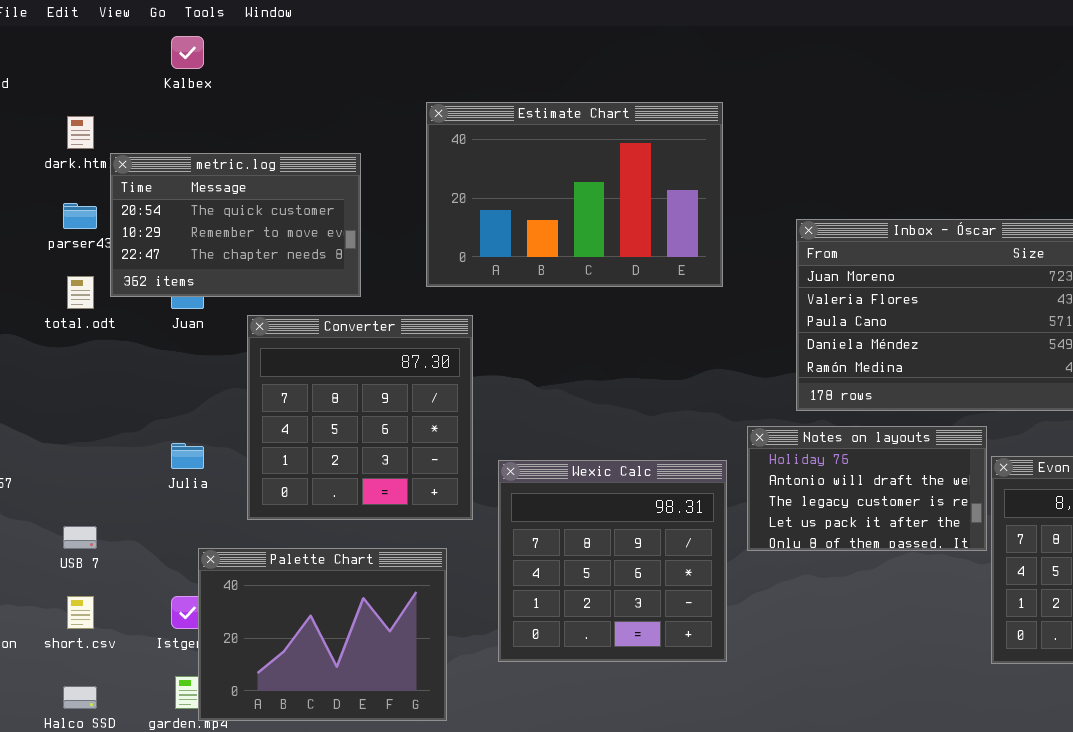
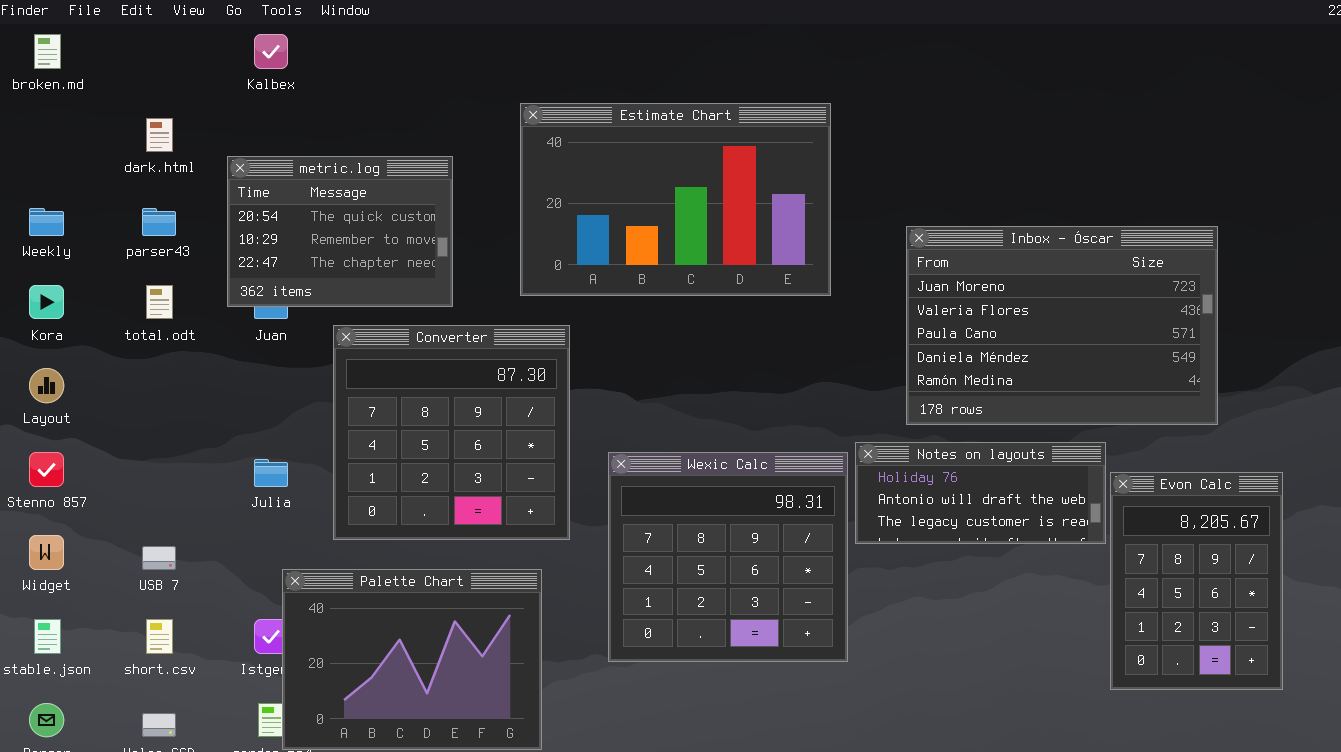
metric.log: [110,153,361,297] -> [227,156,453,307], resized
Notes on layouts: [747,426,987,551] -> [855,442,1106,544], resized
Wexic Calc: [498,460,727,662] -> [608,452,848,662], moved

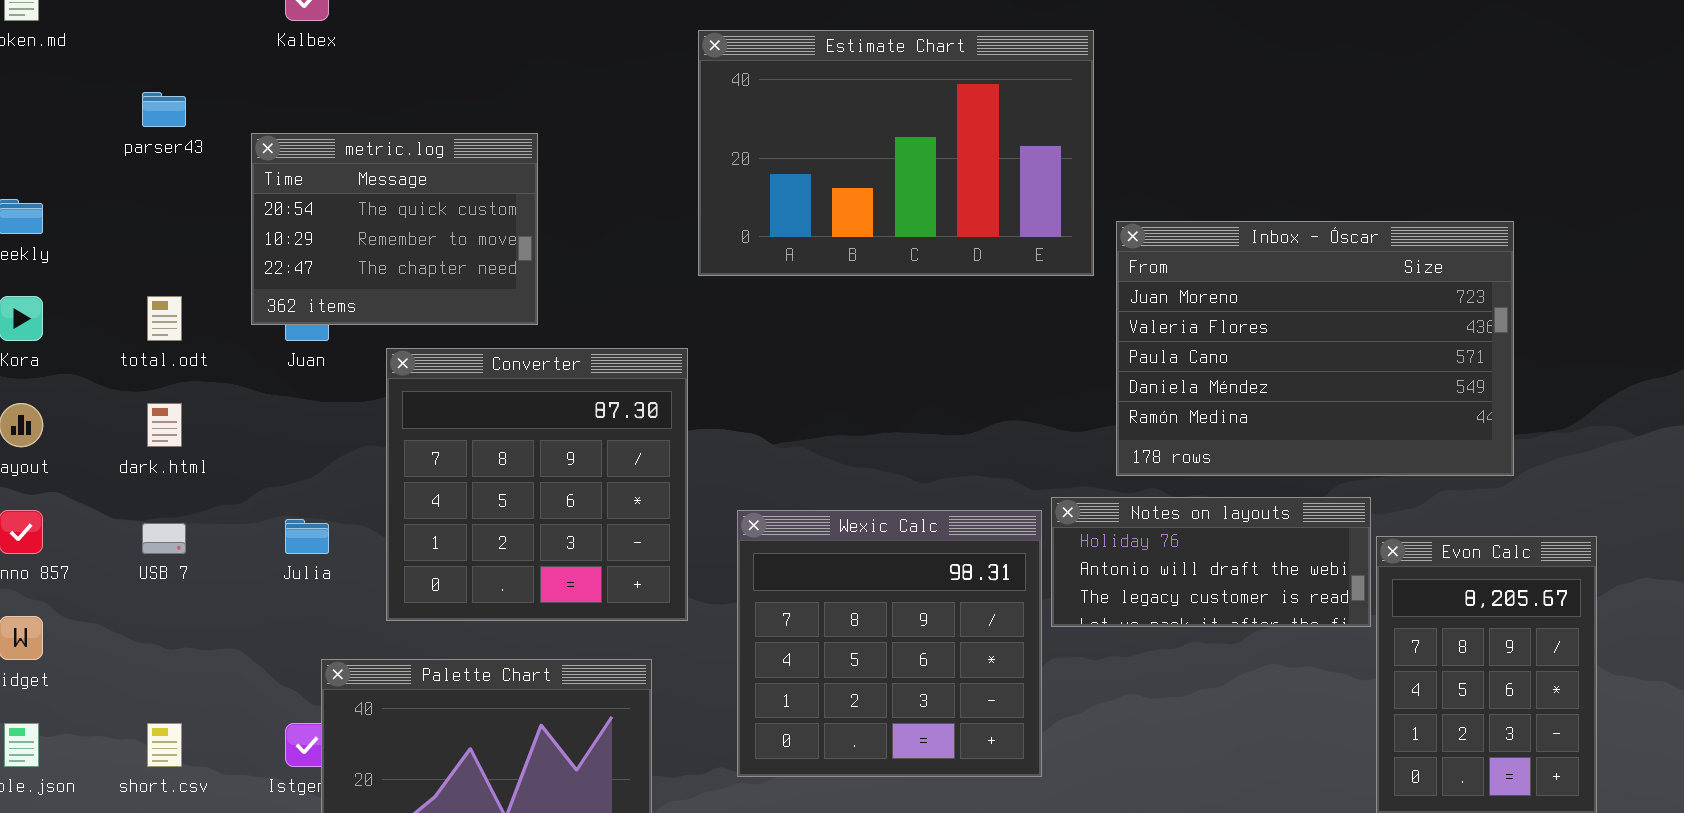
Estimate Chart: [520,103,831,296] -> [698,30,1094,276], moved
dark.html: [146,118,173,152] -> [147,403,182,447], moved
parser43: [142,208,176,236] -> [142,92,186,127], moved
USB 7: [142,546,176,570] -> [142,523,186,554], moved

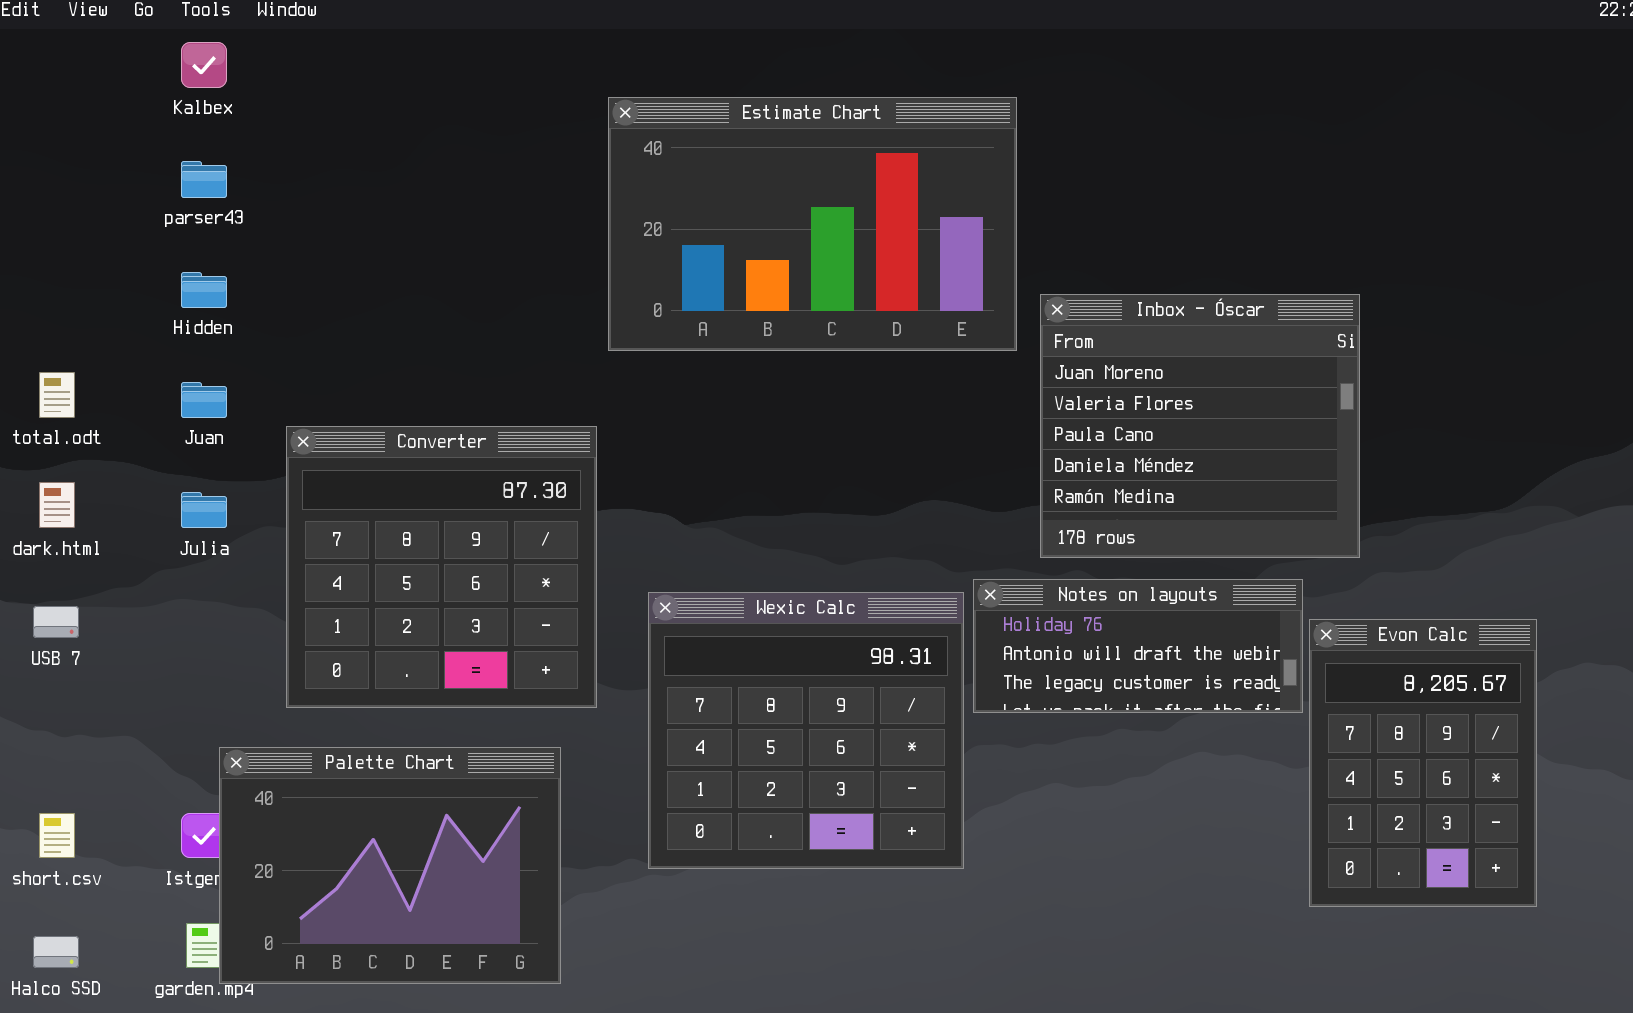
parser43: [142,92,186,127] -> [181,161,227,198], moved
metric.log: [251,133,538,325] -> none, closed
Inbox - Óscar: [1116,221,1514,476] -> [1040,294,1360,558], resized
Julia: [285,519,329,554] -> [181,492,227,528], moved

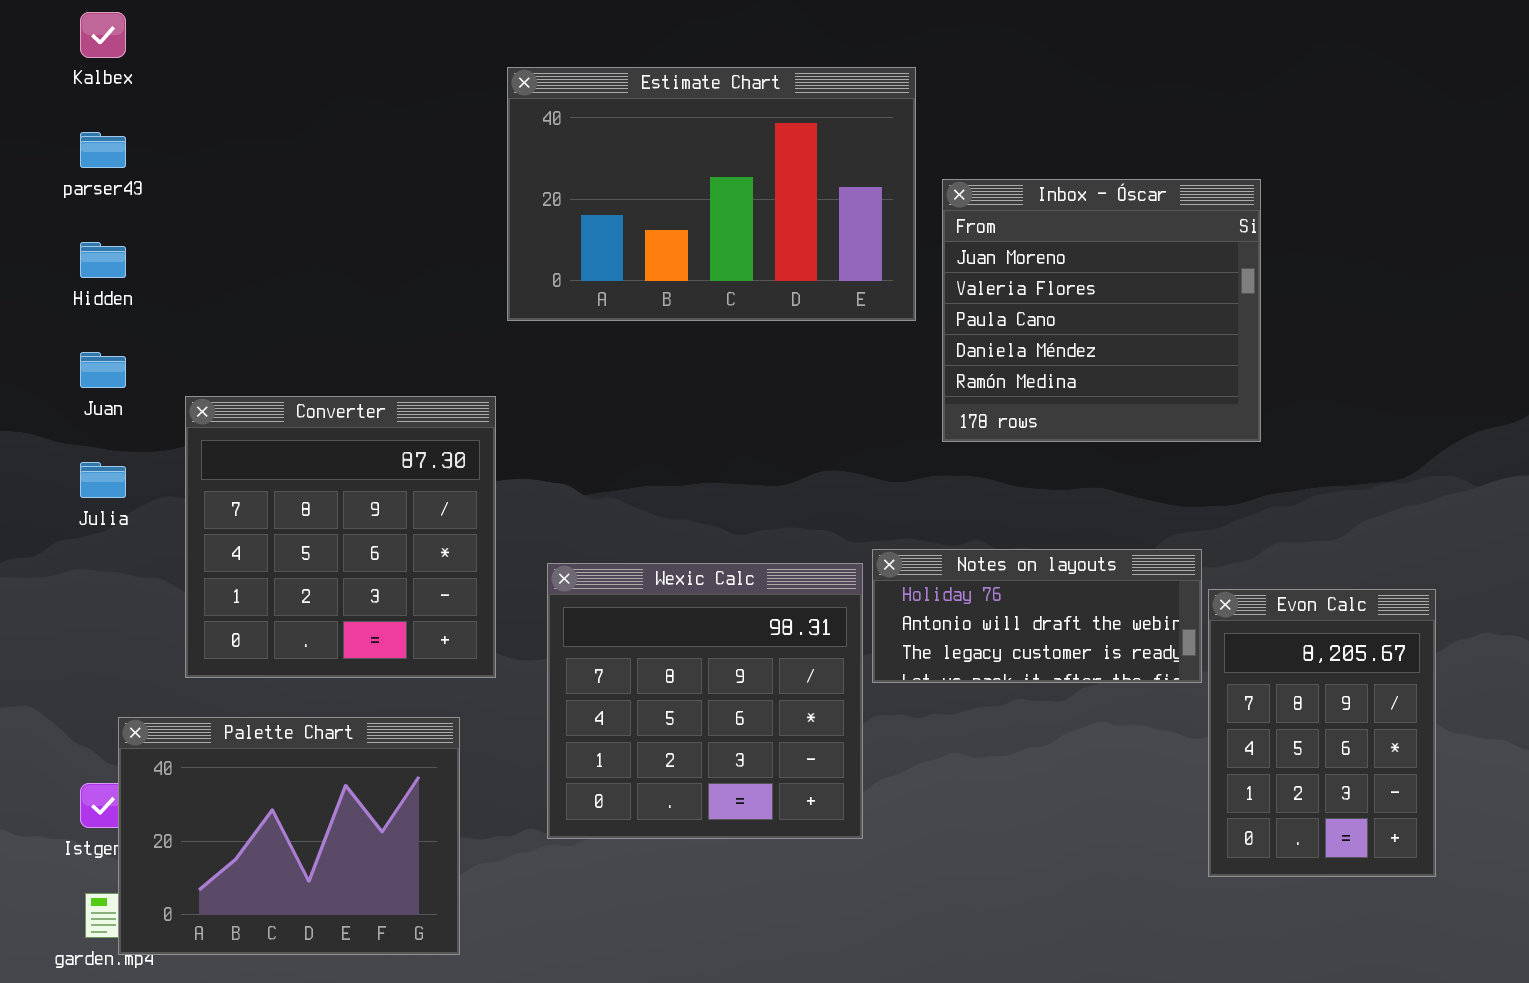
Inbox - Óscar: [1040,294,1360,558] -> [942,179,1261,442], moved

